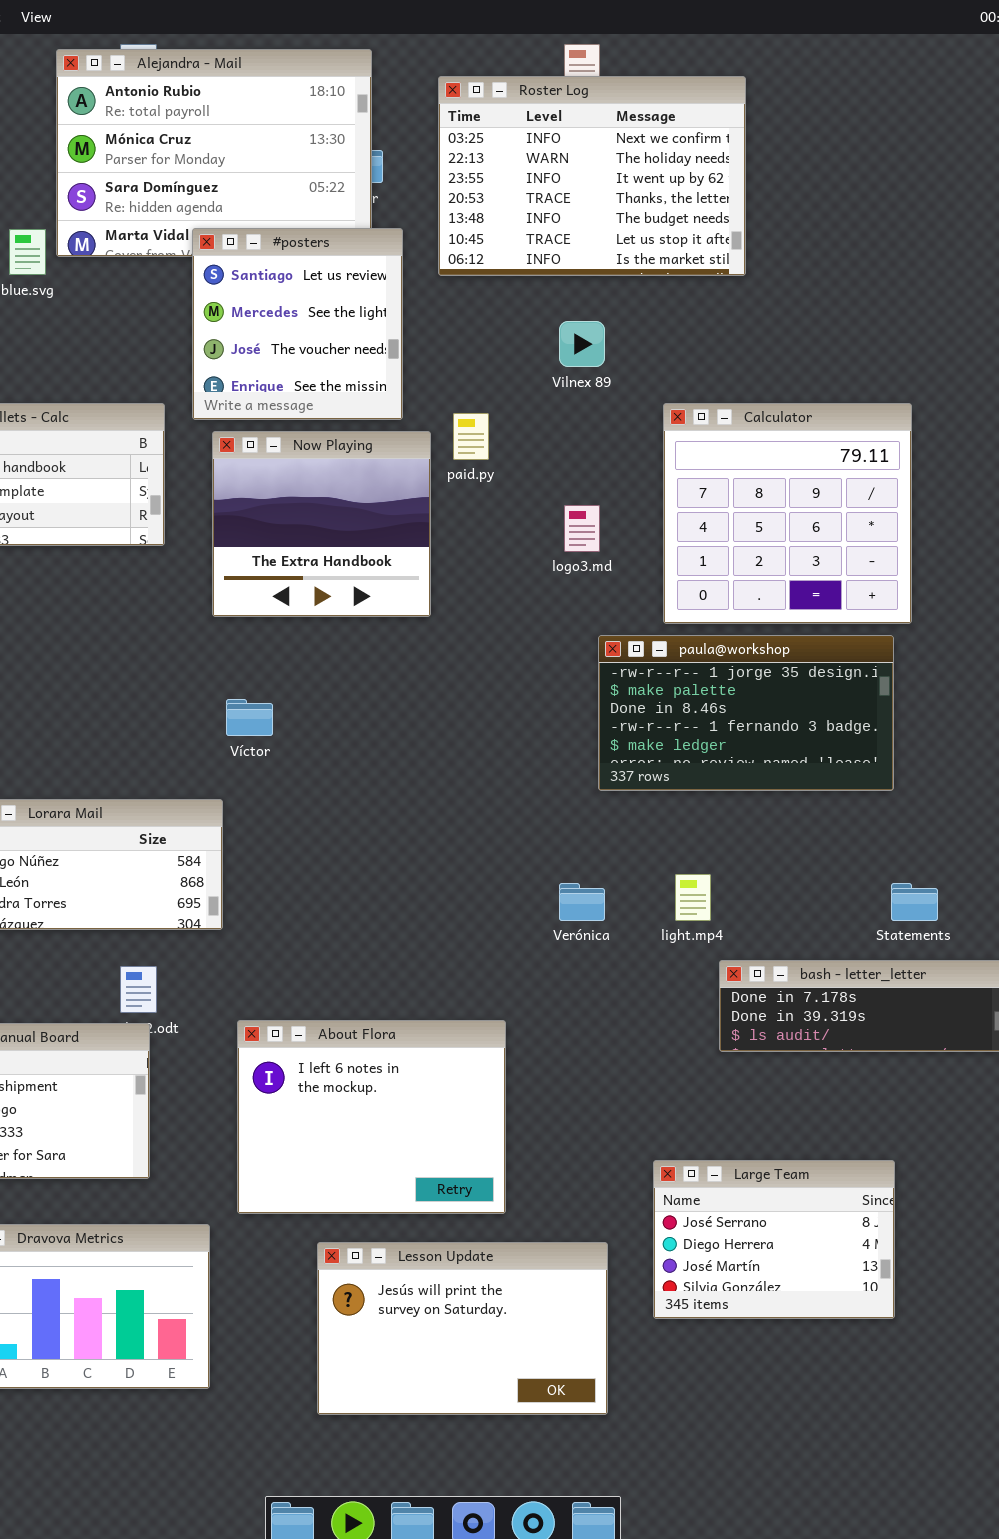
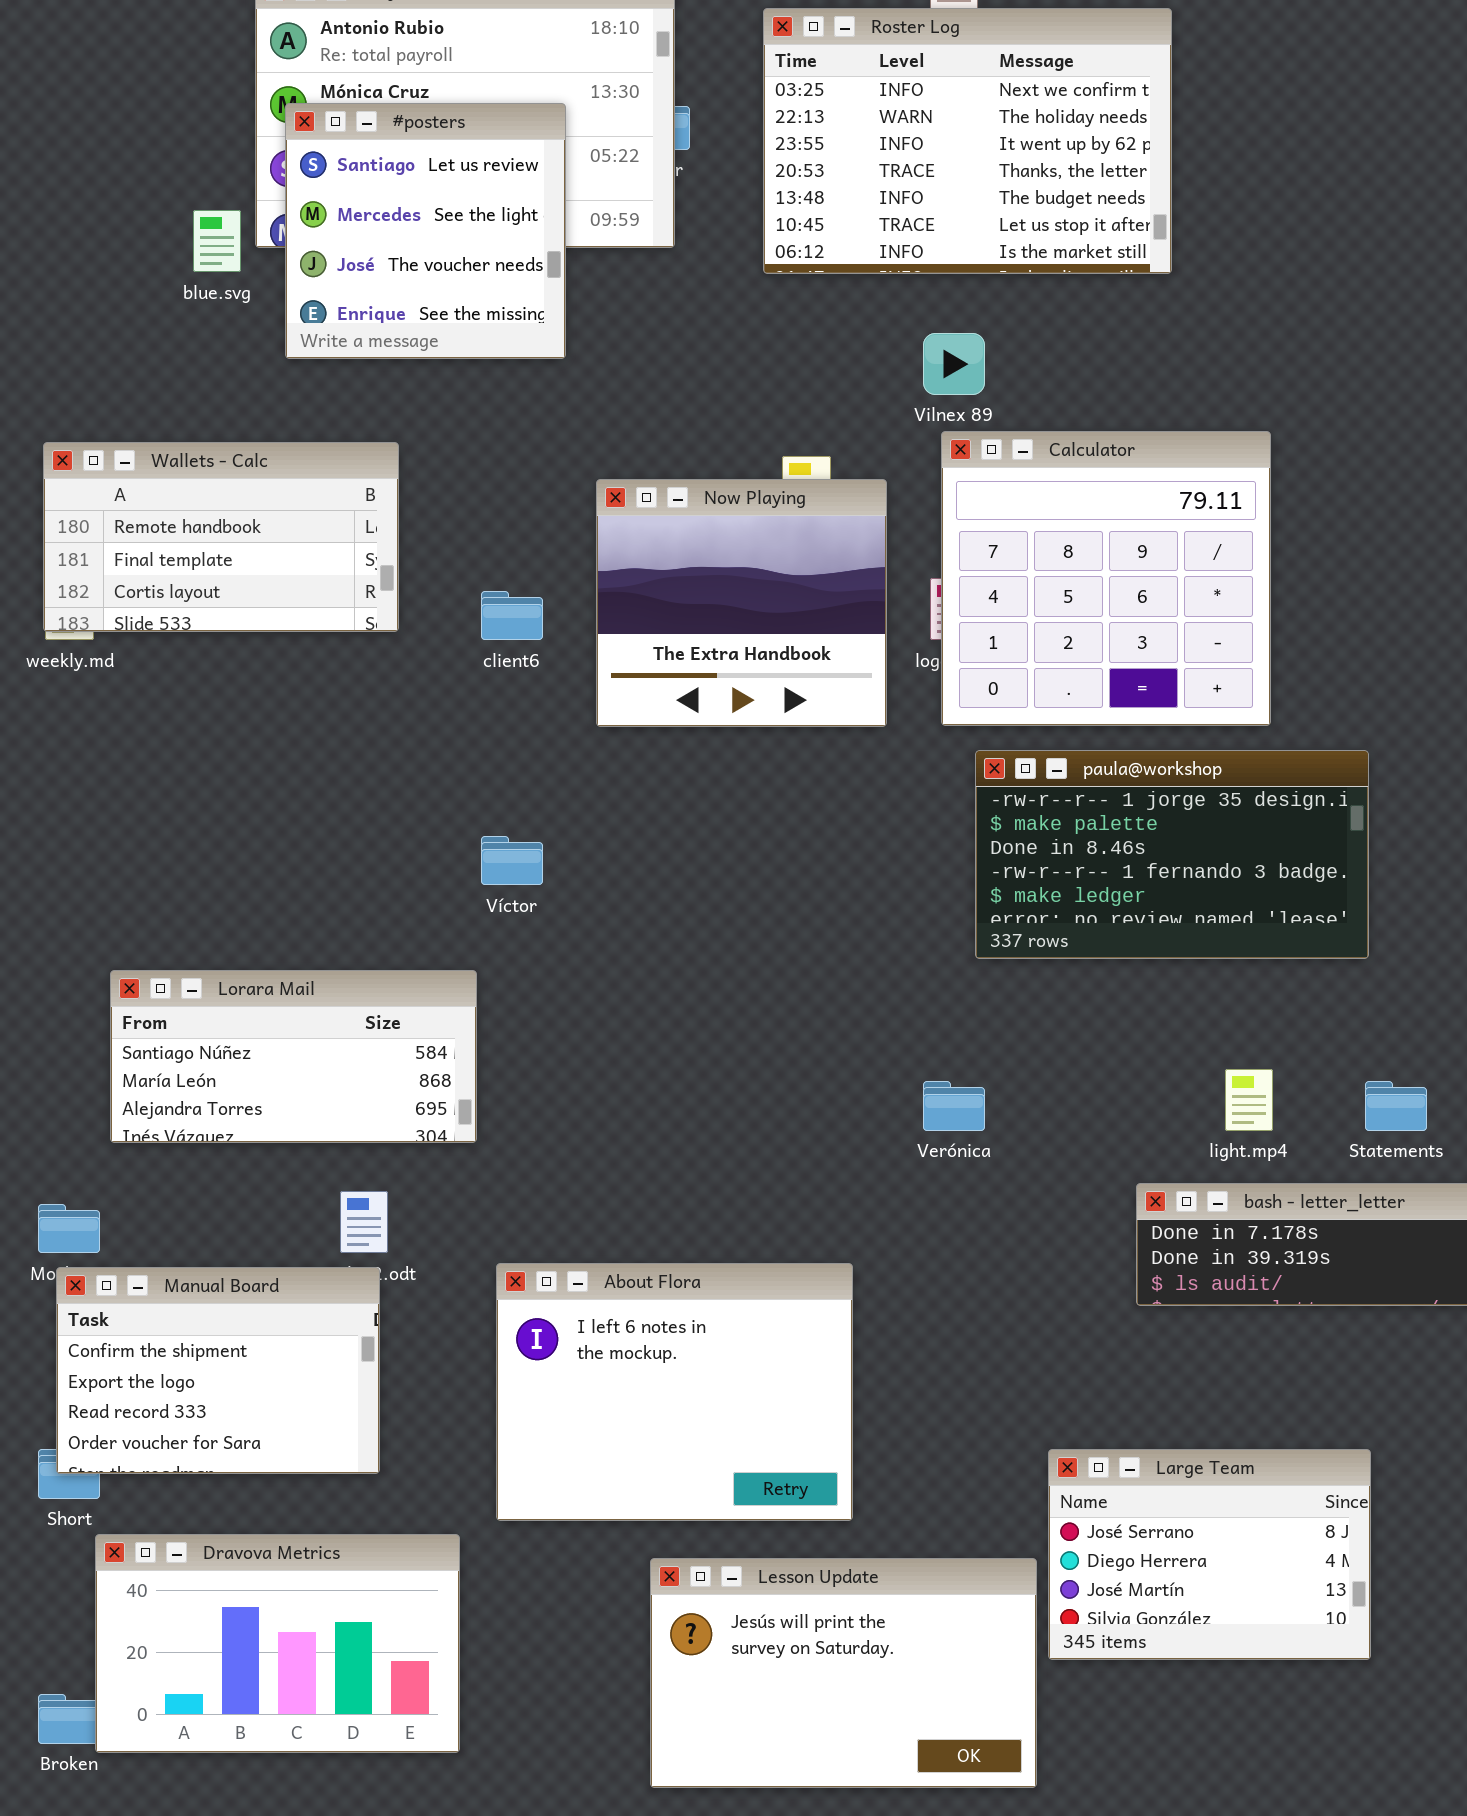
#posters: [192,228,403,420] -> [285,103,566,359], moved
Calculator: [663,403,912,624] -> [941,431,1271,726], moved
Now Playing: [212,431,431,617] -> [596,479,887,727], moved
light.mp4: [675,874,711,921] -> [1225,1069,1273,1131], moved
Lesson Update: [317,1242,608,1415] -> [650,1558,1037,1788], moved

